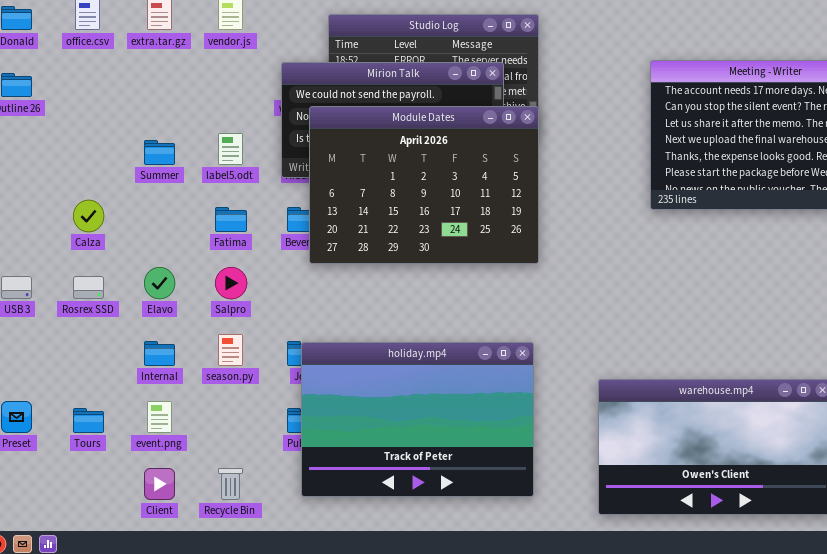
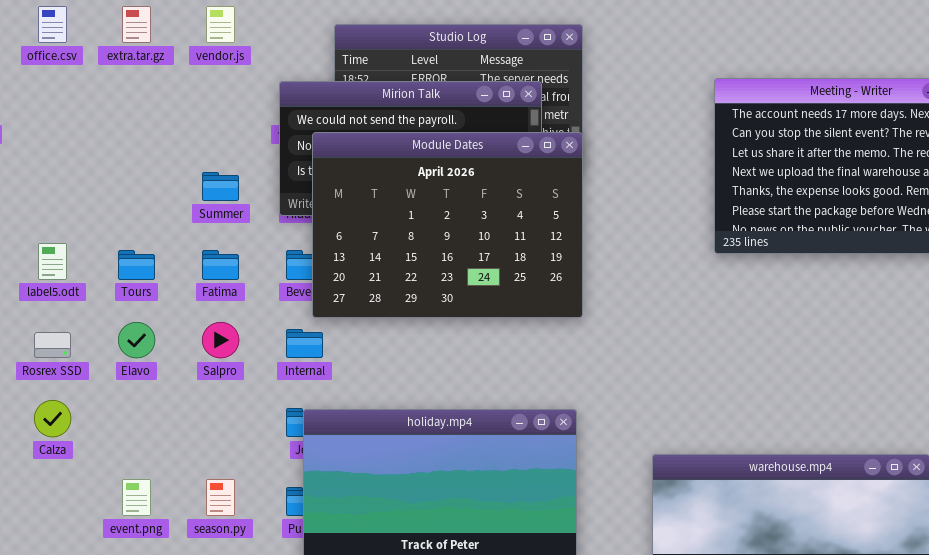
label5.odt: [218,133,243,165] -> [38,243,67,280], moved
Summer: [144,140,175,165] -> [202,172,239,201], moved
Calza: [73,200,104,232] -> [34,400,71,437], moved
season.py: [218,334,243,366] -> [206,479,235,516], moved
Internal: [144,341,175,366] -> [286,329,323,358], moved
Tours: [73,408,104,433] -> [118,250,155,280], moved

